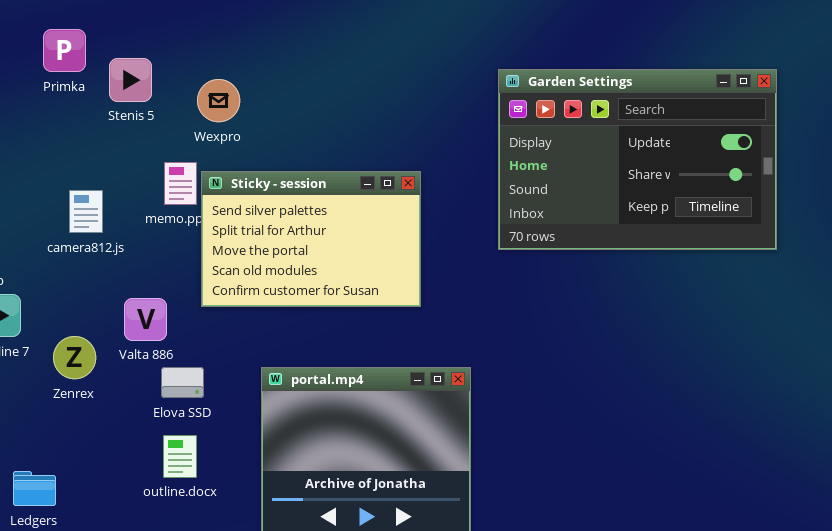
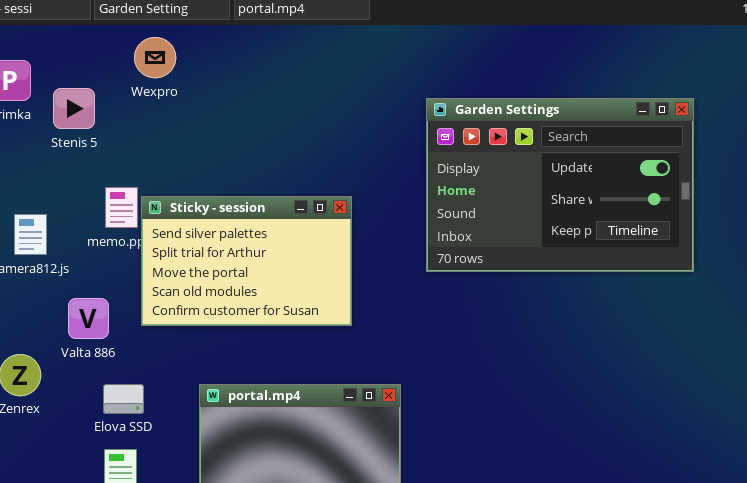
Wexpro: [197,79,240,122] -> [134,37,176,78], moved
Valta 886: [124,298,167,341] -> [68,298,109,339], moved

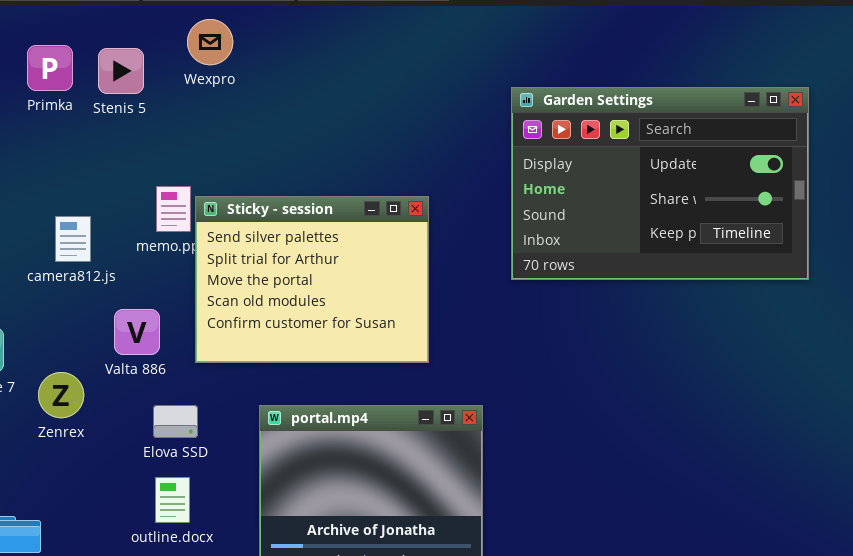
Stenis 5: [53,88,95,129] -> [98,48,144,94], moved
Sticky - session: [141,196,352,326] -> [195,196,429,363], resized

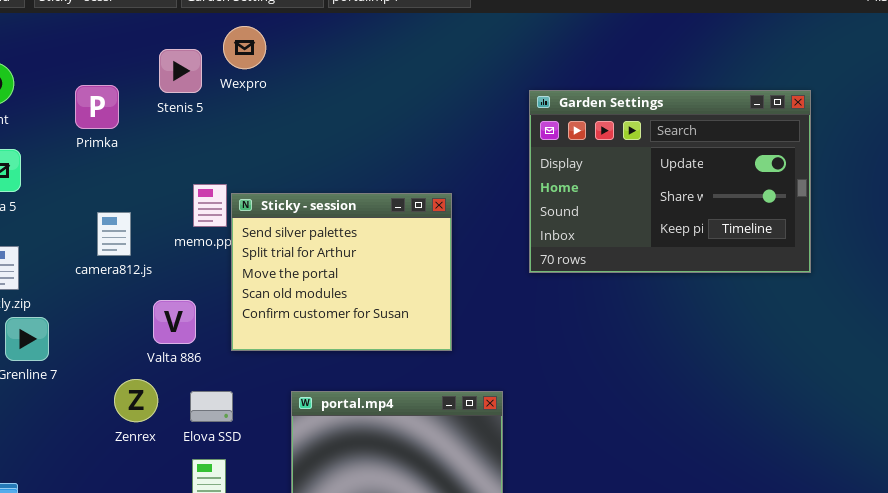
Primka: [27,45,73,91] -> [75,85,119,129], moved
Stenis 5: [98,48,144,94] -> [159,49,202,93], moved
Zenrex: [38,372,84,418] -> [114,379,158,422], moved

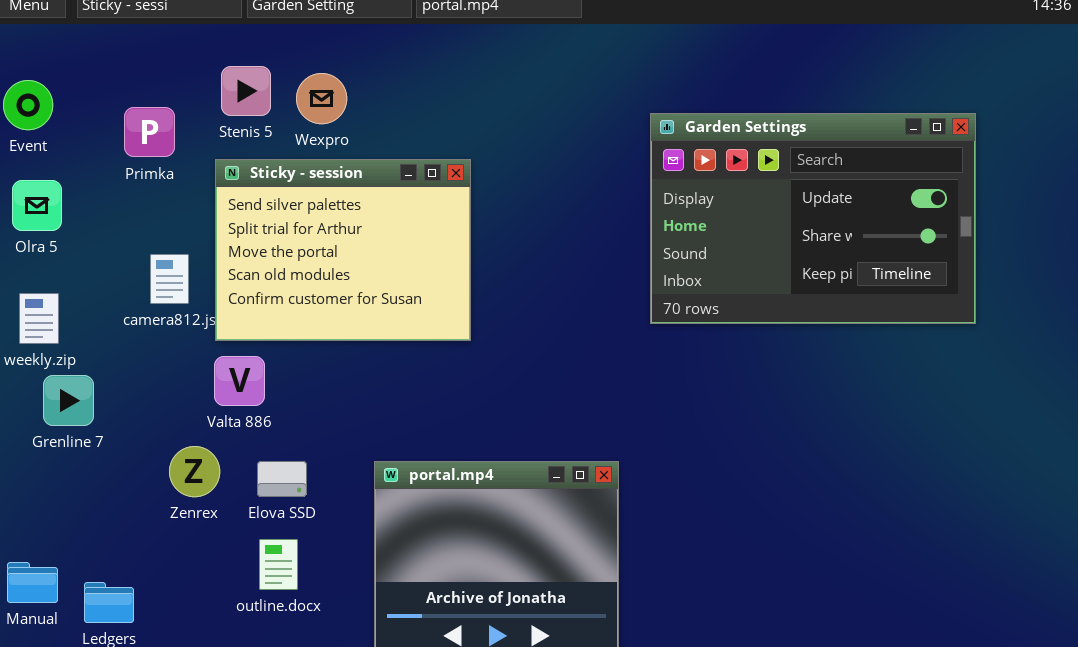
Wexpro: [223,26,266,69] -> [296,73,347,124], moved
Sticky - session: [231,193,452,351] -> [215,159,471,341], moved

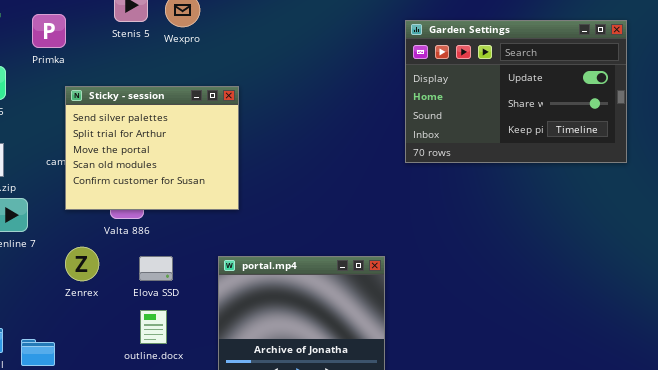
Primka: [124,107,175,157] -> [32,14,66,48], moved
Sticky - session: [215,159,471,341] -> [65,86,239,210], moved
Zenrex: [169,446,220,497] -> [65,247,99,281], moved

